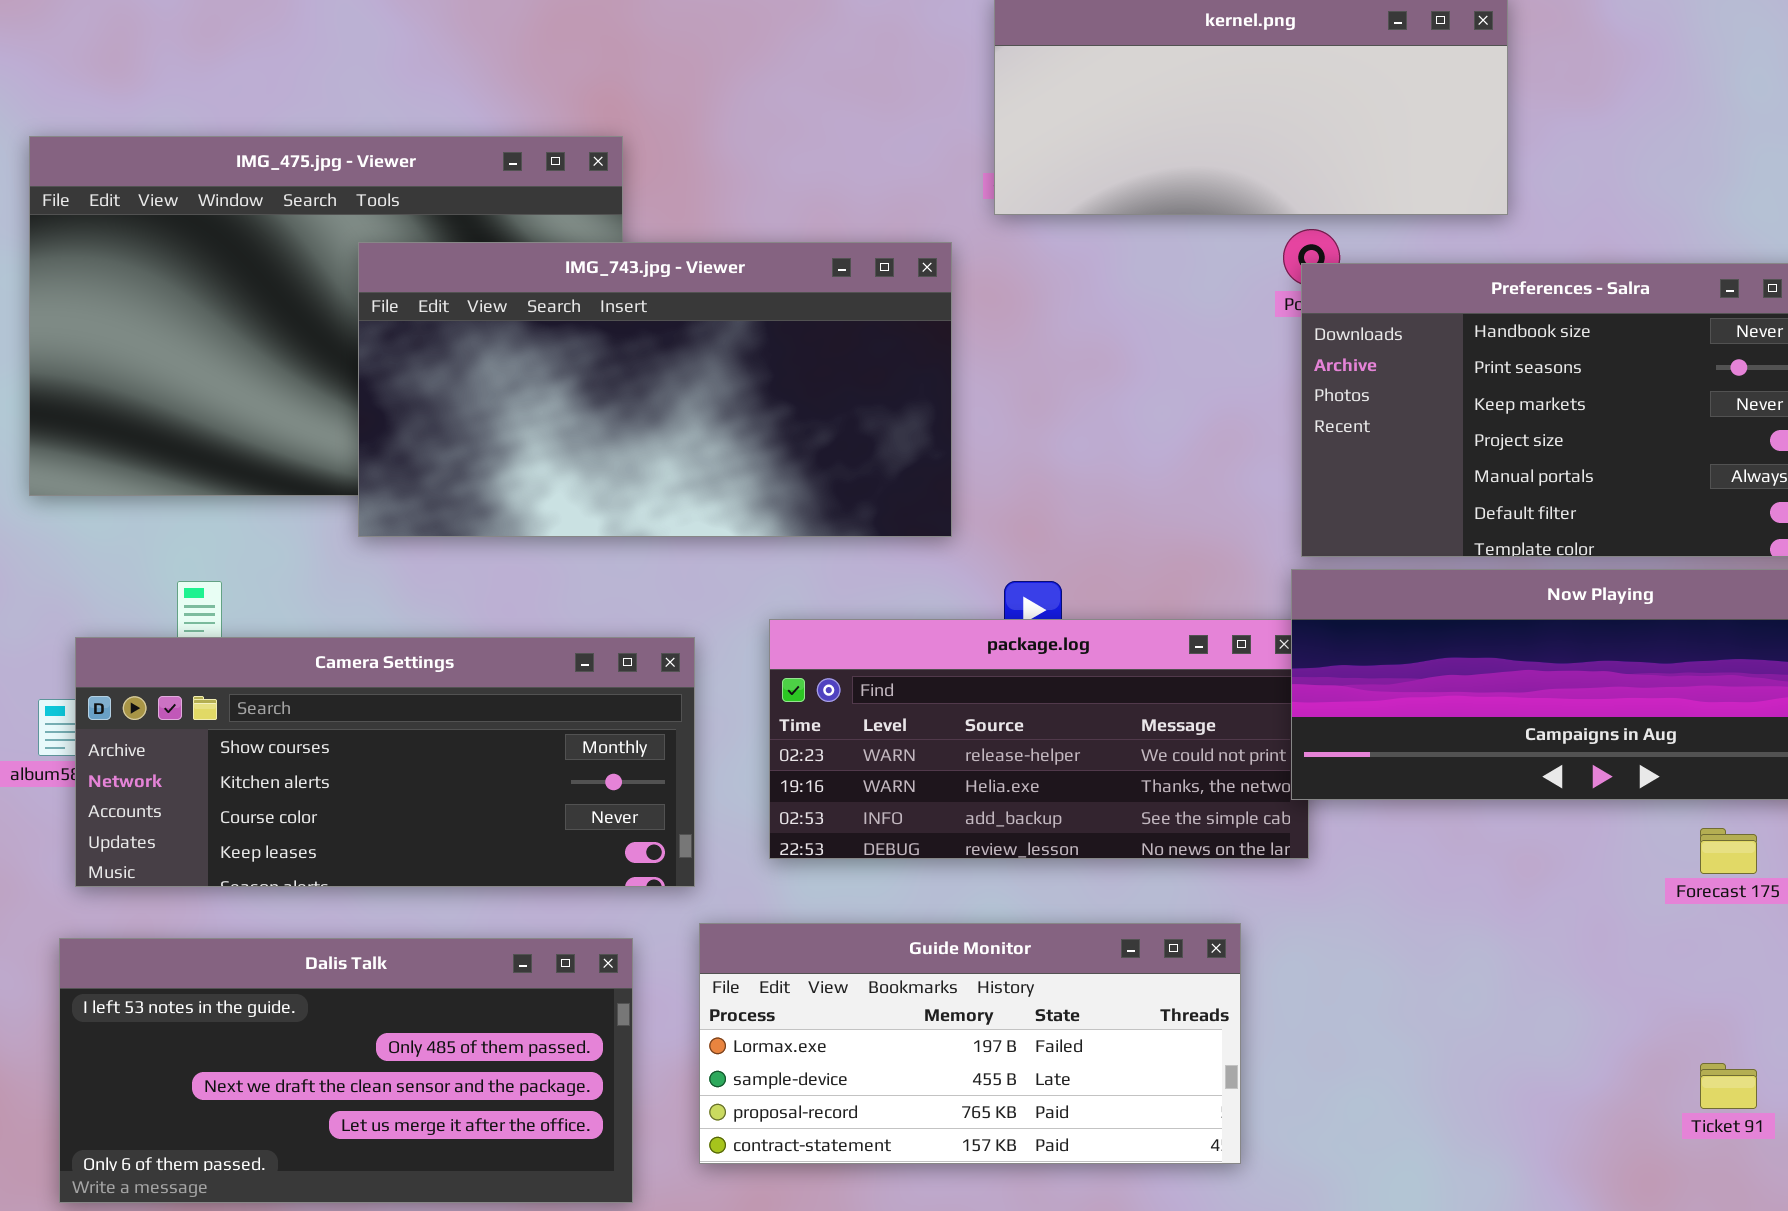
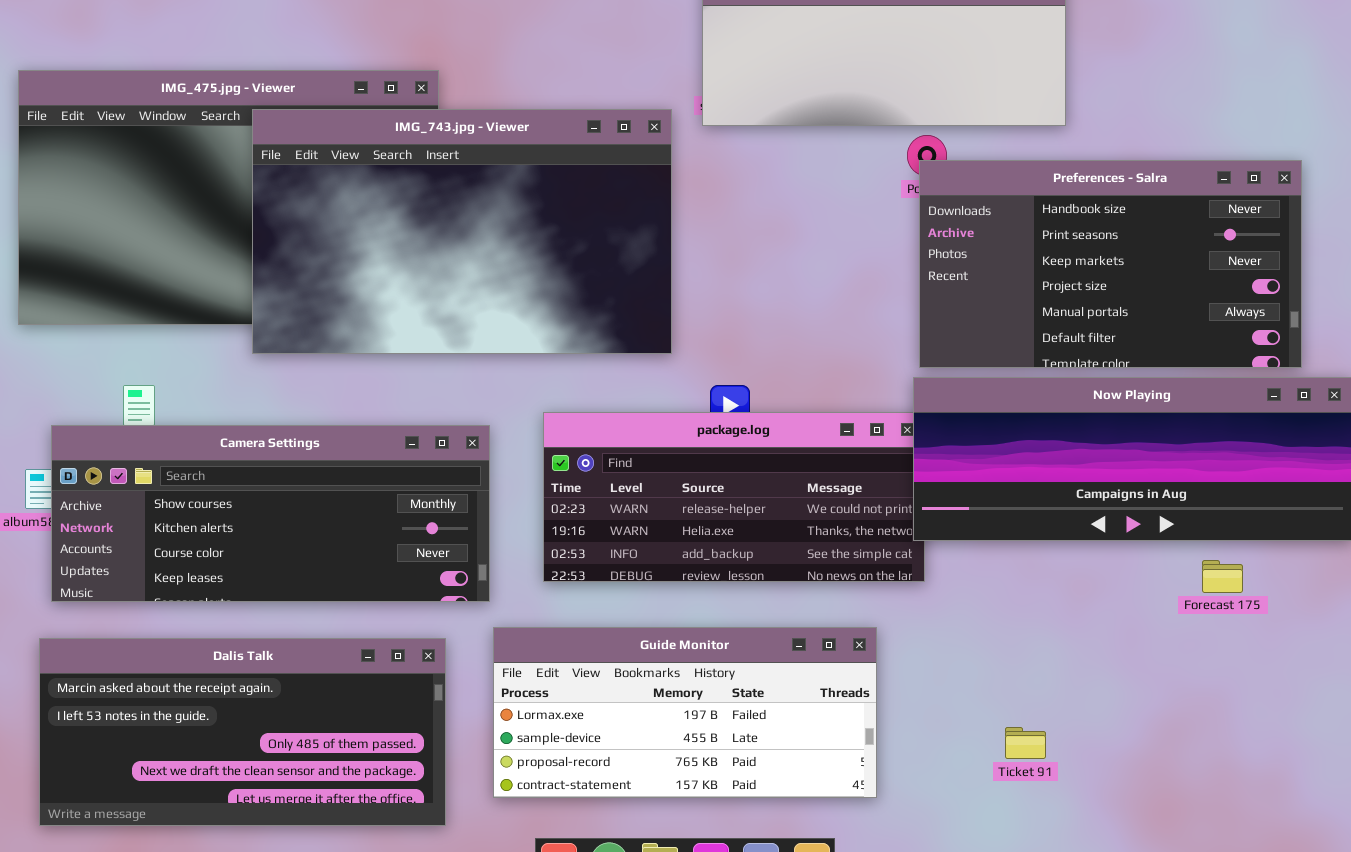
IMG_743.jpg - Viewer: [358,242,952,537] -> [252,109,672,354], resized
Dalis Talk: [59,938,633,1203] -> [39,638,446,826], scrolled up 1 row
Ticket 91: [1700,1063,1757,1109] -> [1005,727,1046,759], moved

